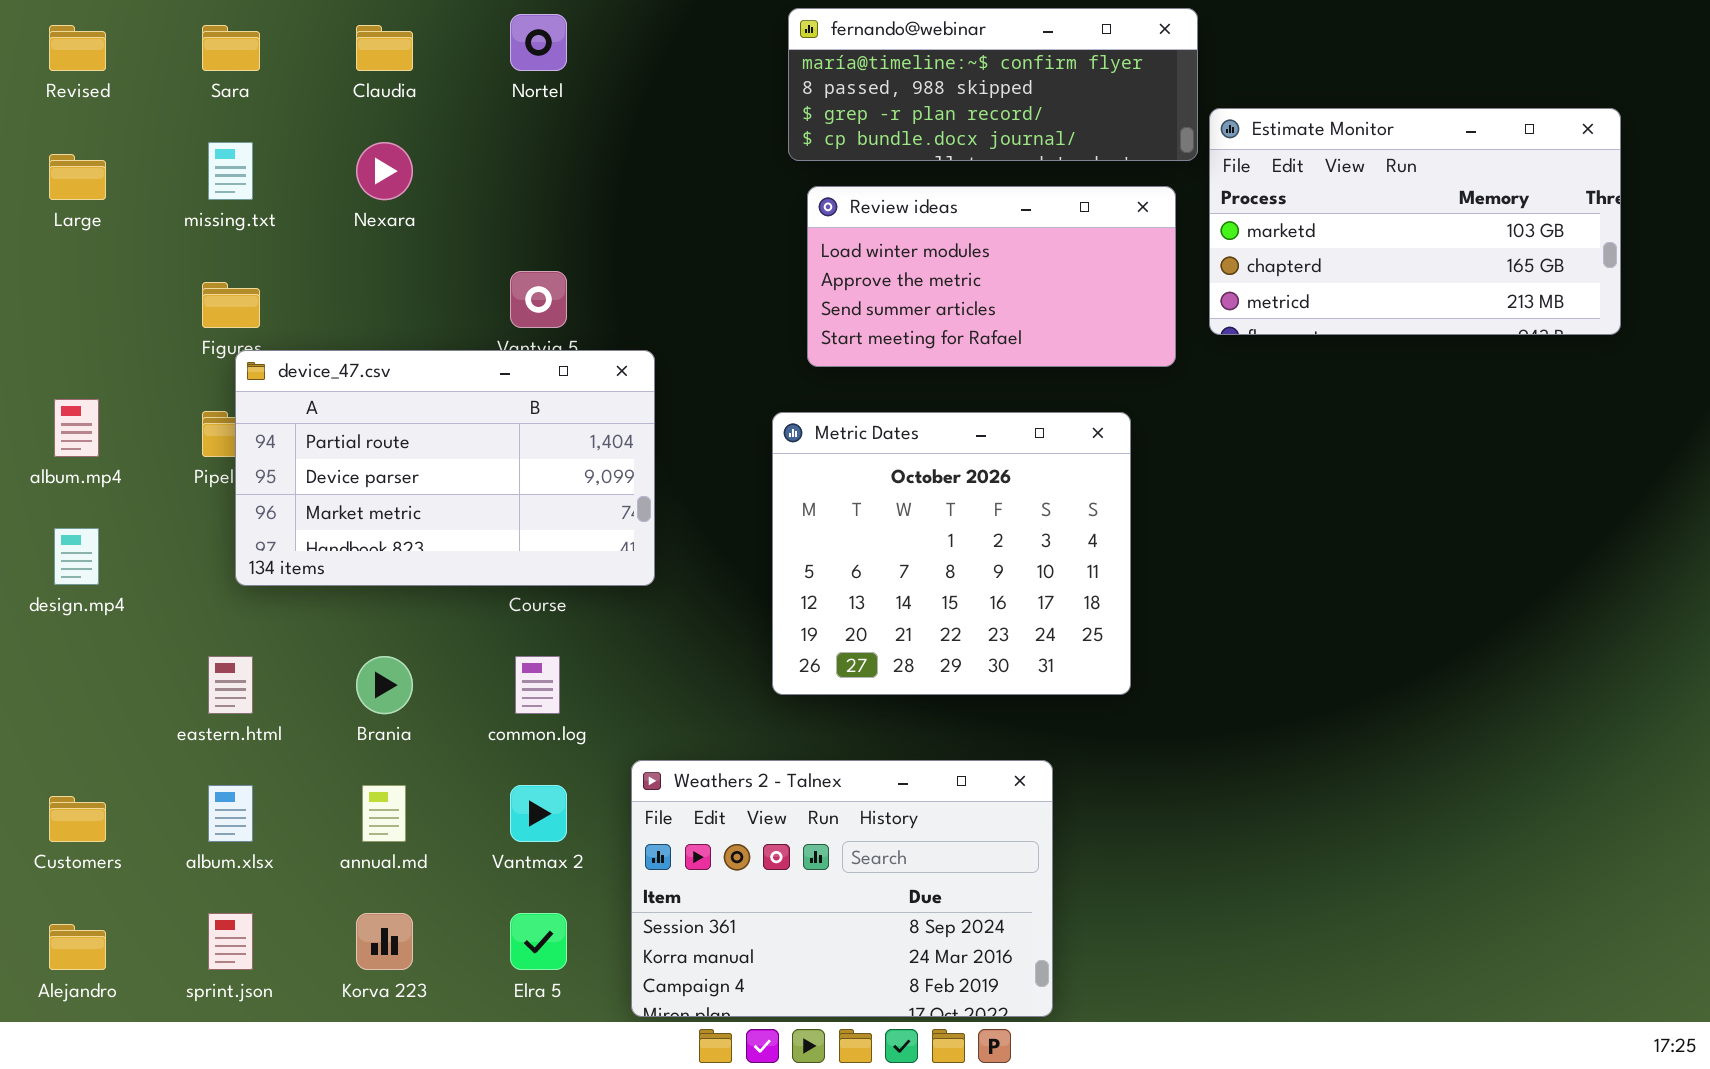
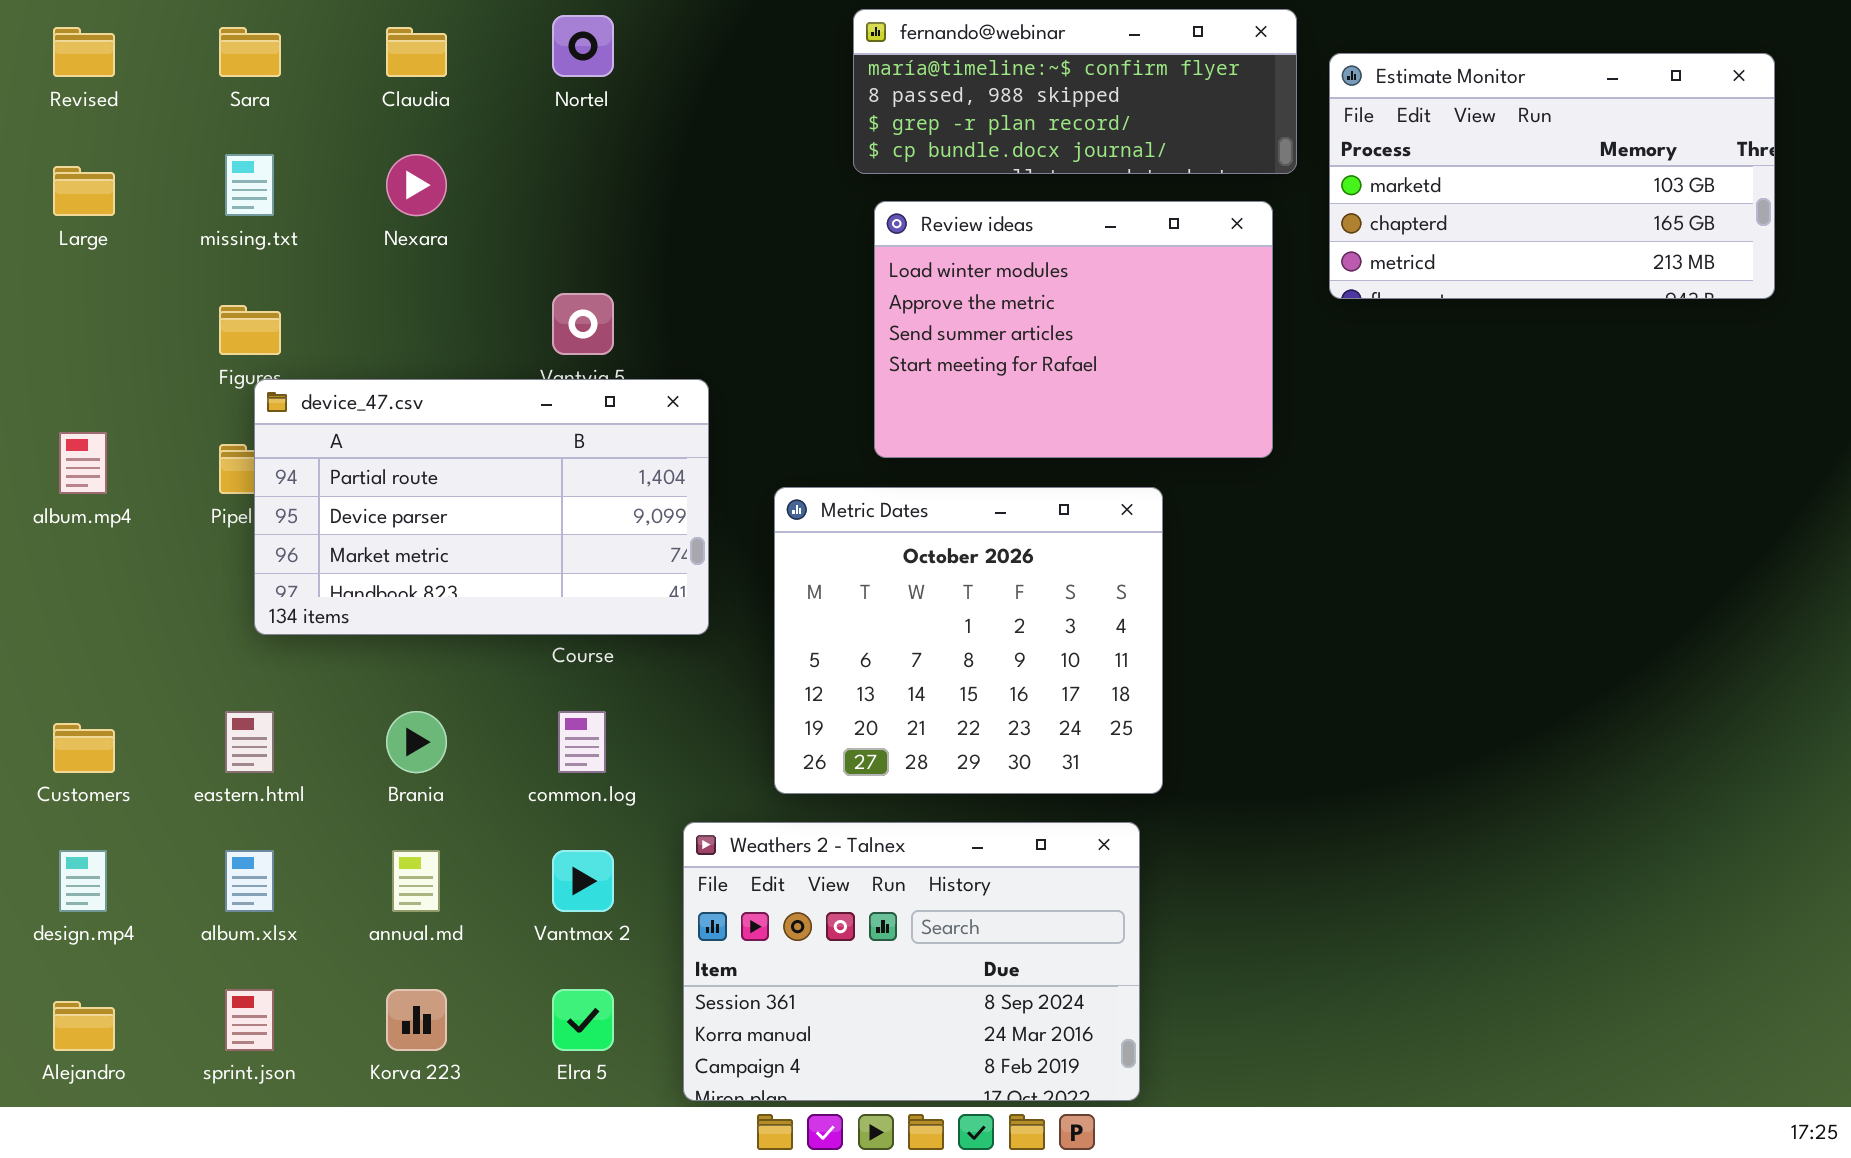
Estimate Monitor: [1209,108,1621,335] -> [1329,53,1775,299], moved
Review ideas: [807,186,1176,367] -> [874,201,1273,458], resized
Metric Dates: [772,412,1131,695] -> [774,487,1163,794], moved
design.mp4: [54,528,99,585] -> [59,850,107,912], moved
Customers: [49,796,106,842] -> [53,723,115,773], moved

